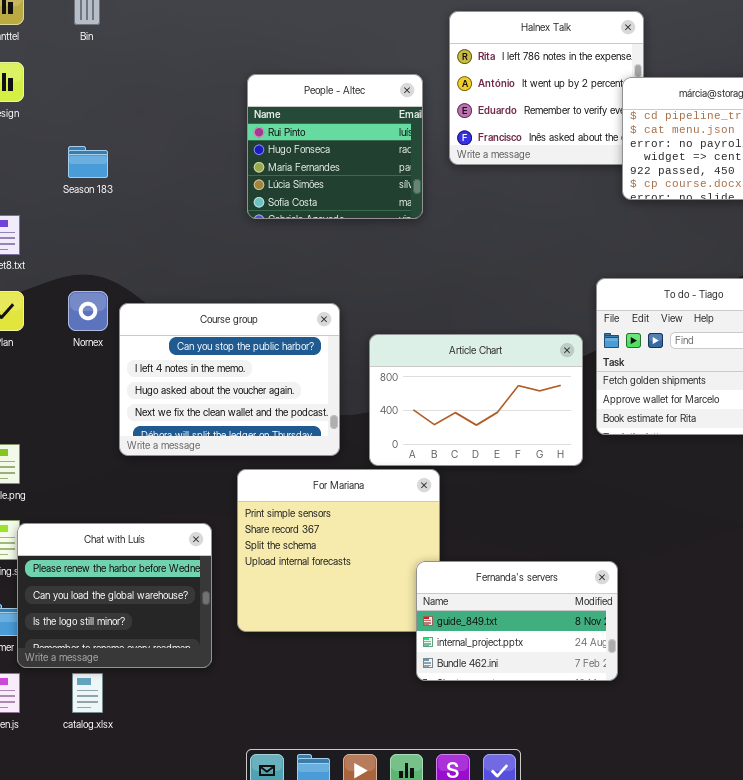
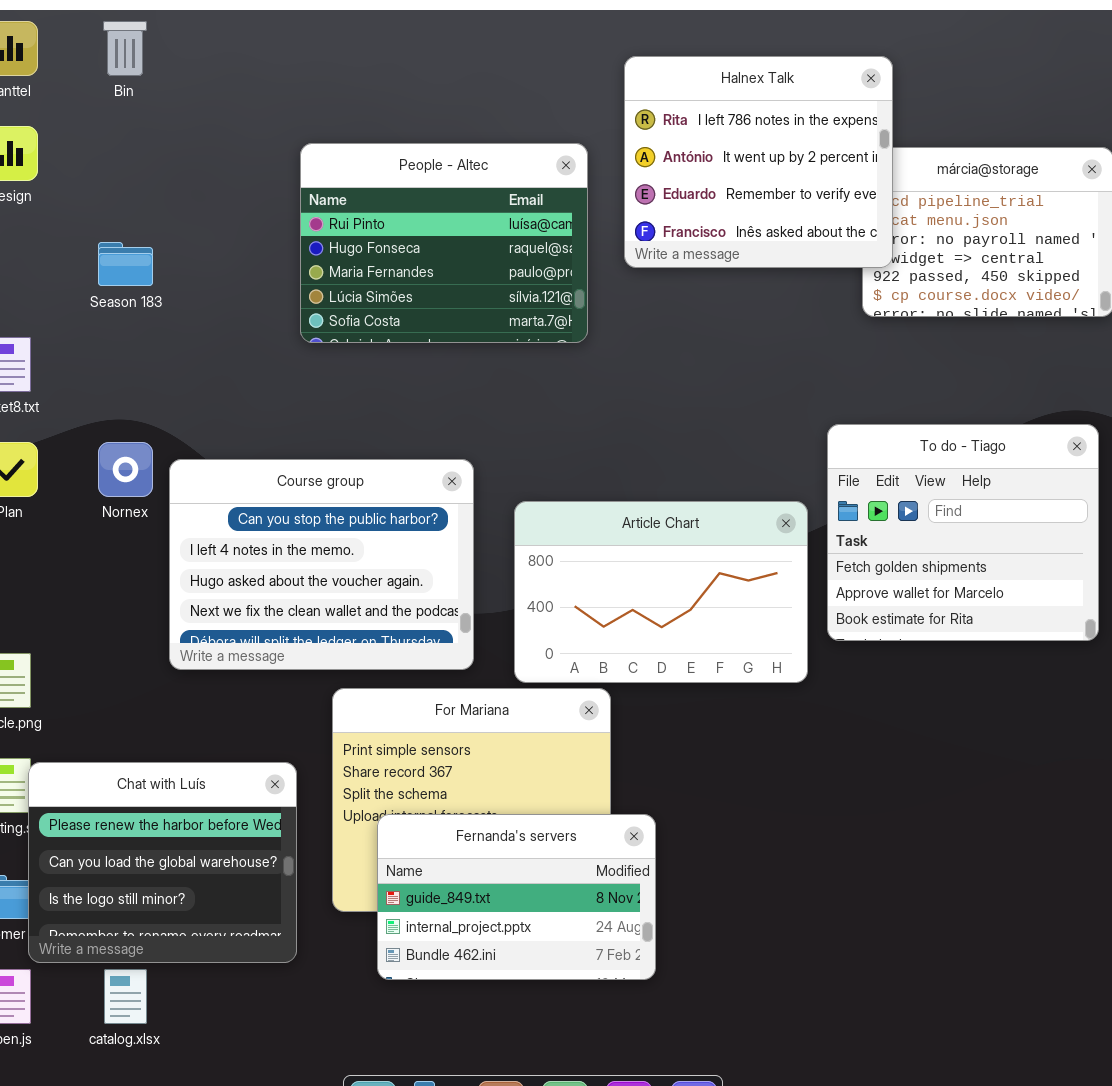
Halnex Talk: [449,11,644,165] -> [624,56,893,268], raised
People - Altec: [247,74,423,219] -> [300,143,588,343], resized
Fernanda's servers: [416,561,618,681] -> [377,814,656,980], moved

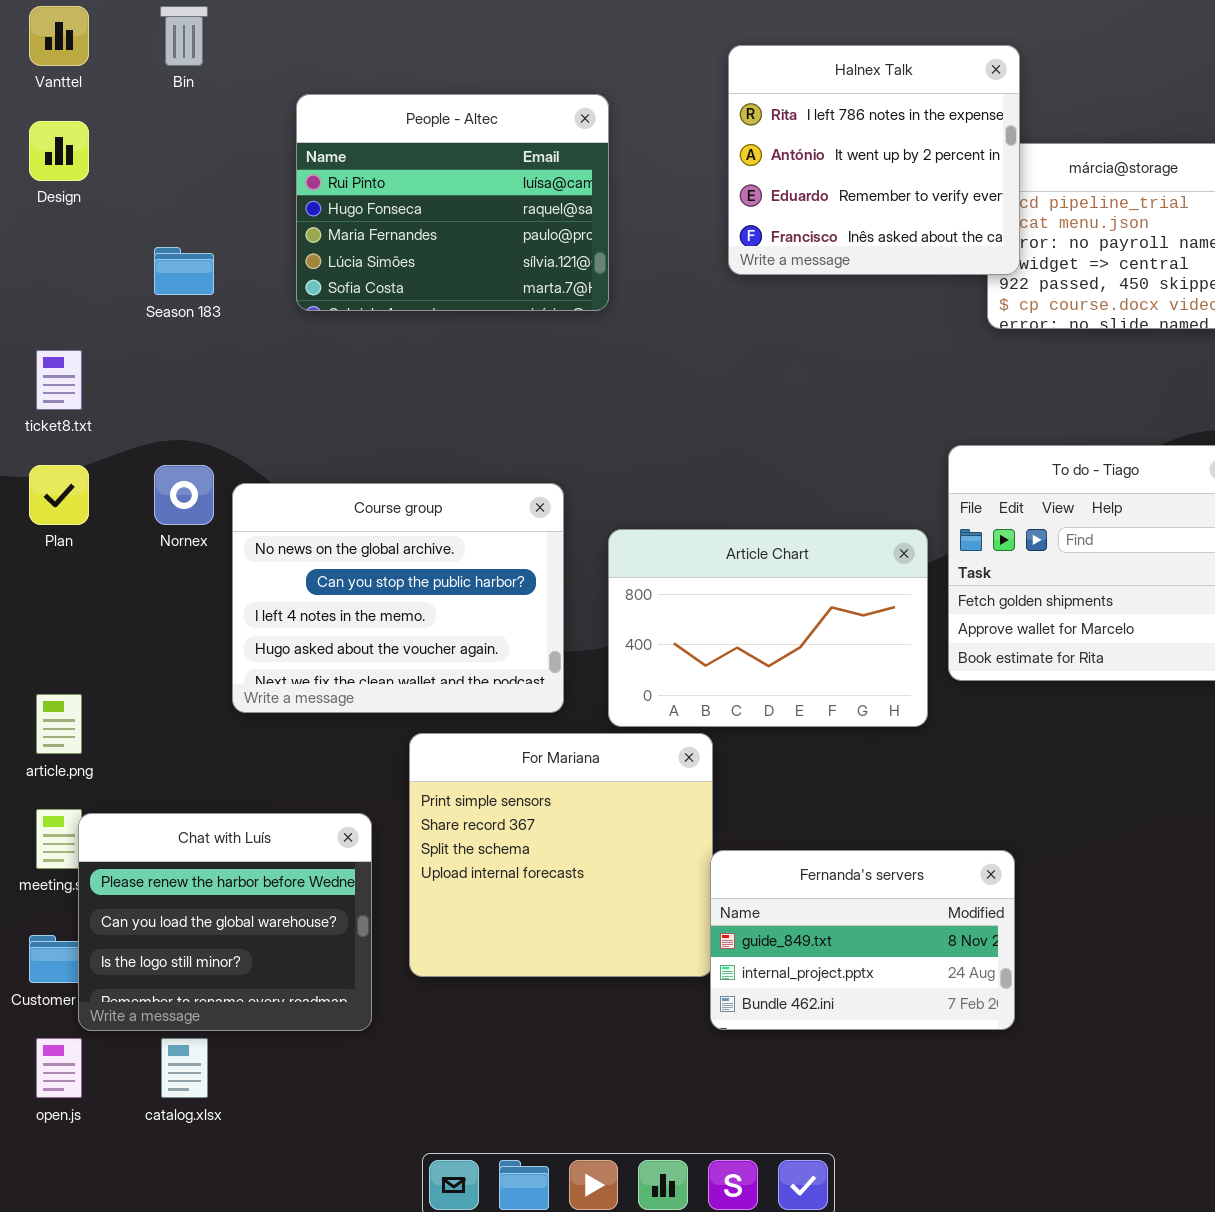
People - Altec: [300,143,588,343] -> [296,94,609,311], moved
Course group: [169,459,474,670] -> [232,483,564,713], scrolled up 1 row
Fernanda's servers: [377,814,656,980] -> [710,850,1015,1030], moved

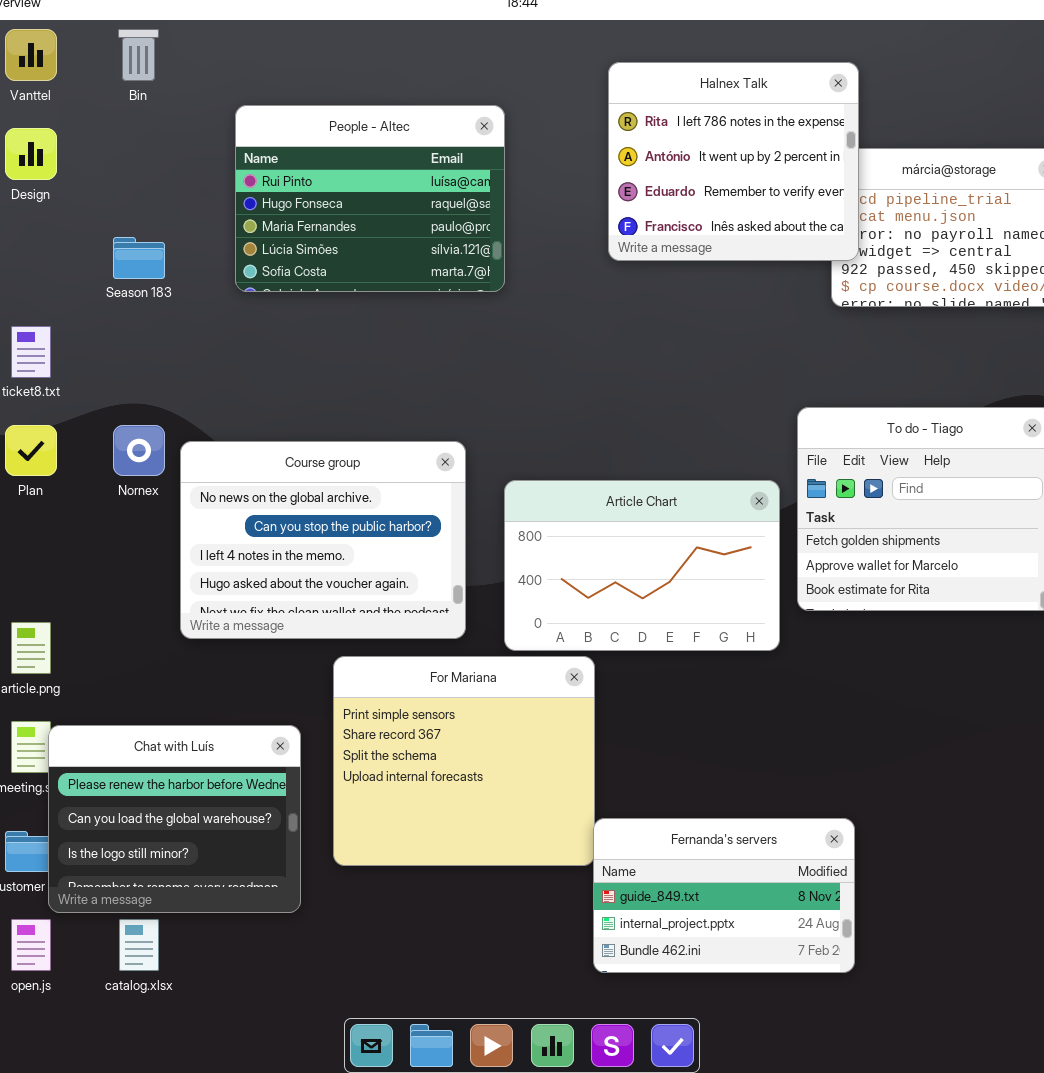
Fernanda's servers: [710,850,1015,1030] -> [593,818,855,973], moved

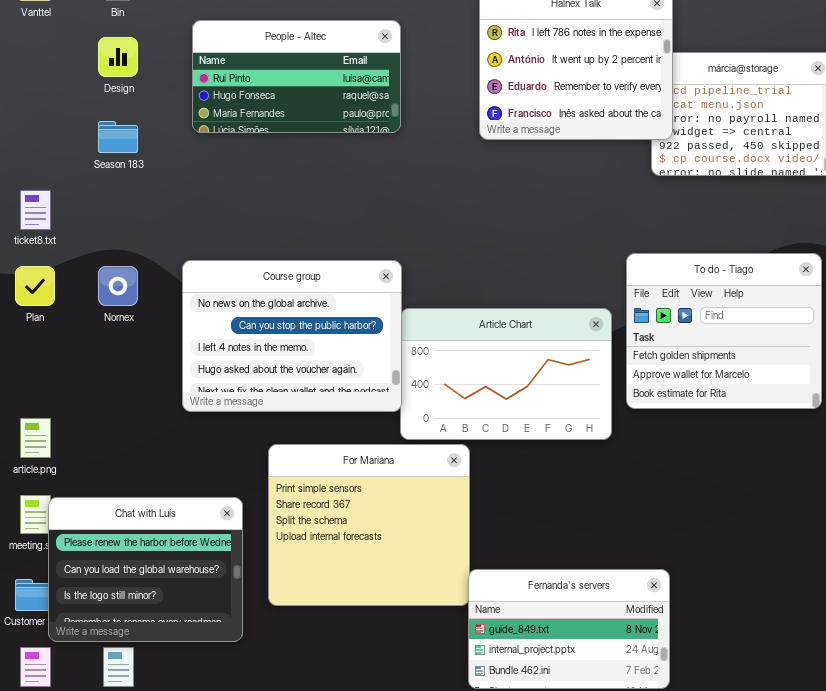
People - Altec: [235,105,505,292] -> [192,20,401,133], resized
Design: [5,128,57,180] -> [98,37,138,77], moved
Course group: [180,441,466,639] -> [182,260,402,412], moved

